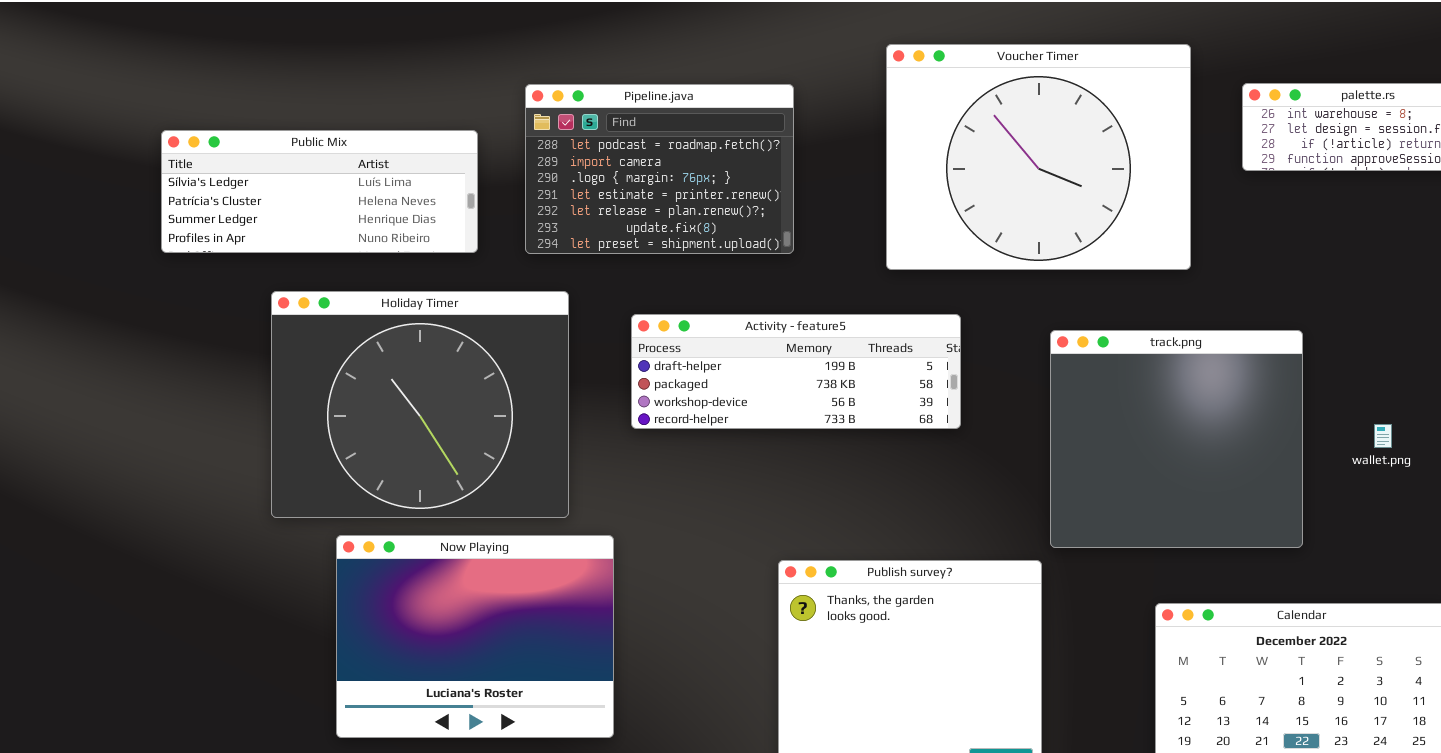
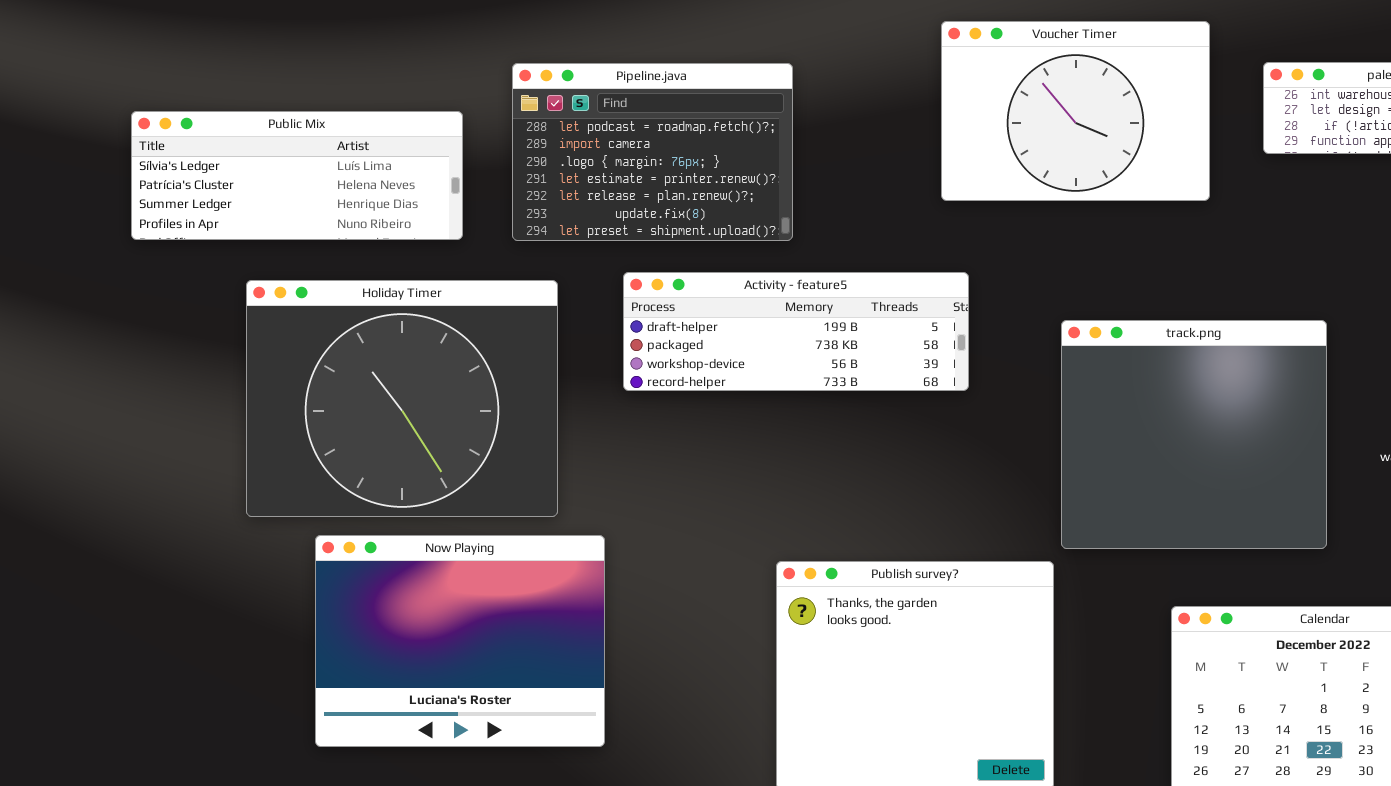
Voucher Timer: [886,44,1191,270] -> [941,21,1210,201], resized
Activity - feature5: [631,314,961,429] -> [623,272,969,391], moved

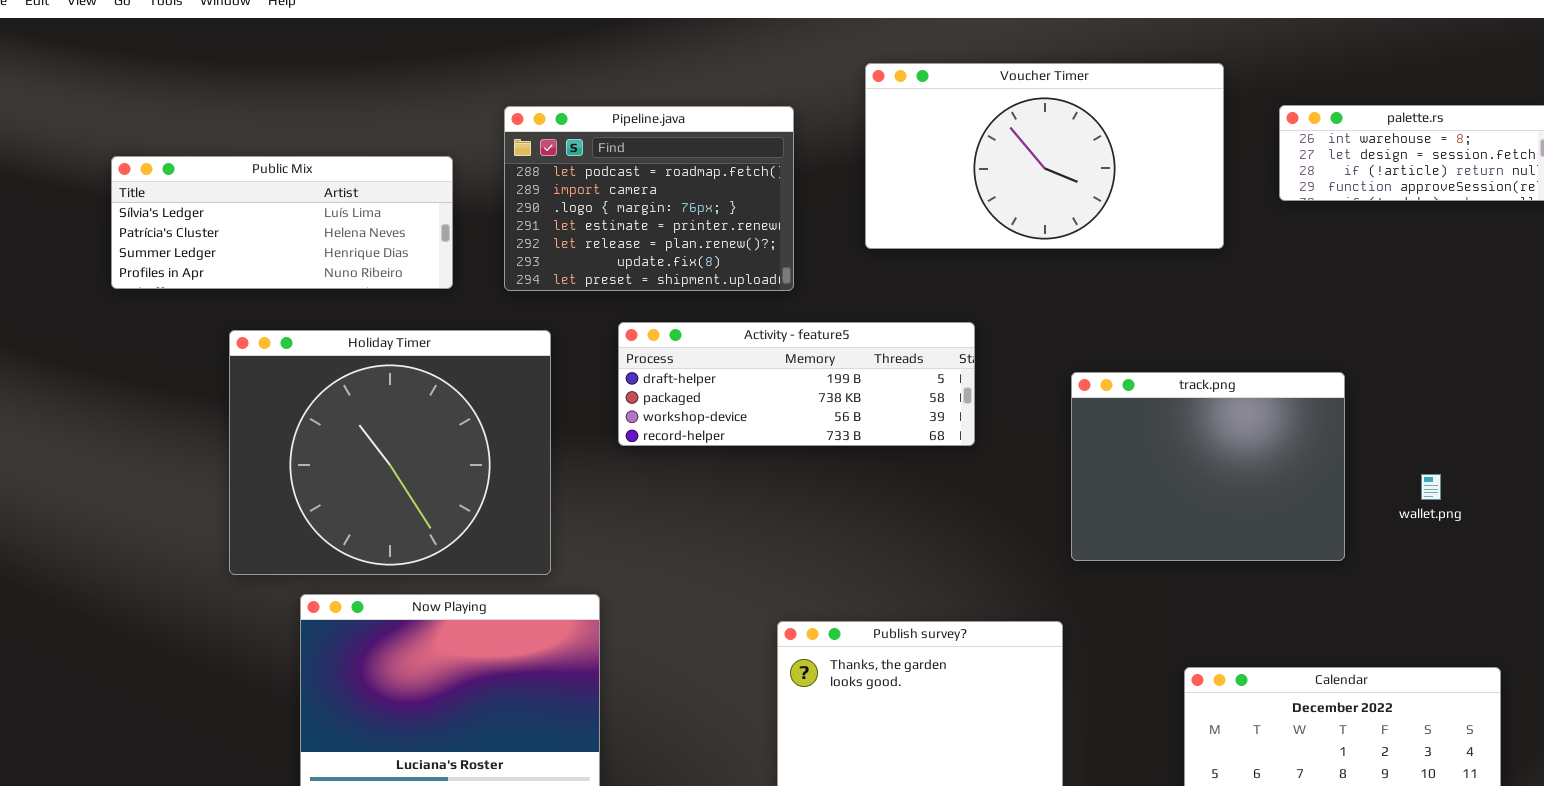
Voucher Timer: [941,21,1210,201] -> [865,63,1224,249], resized
track.png: [1061,320,1327,549] -> [1071,372,1345,561], resized

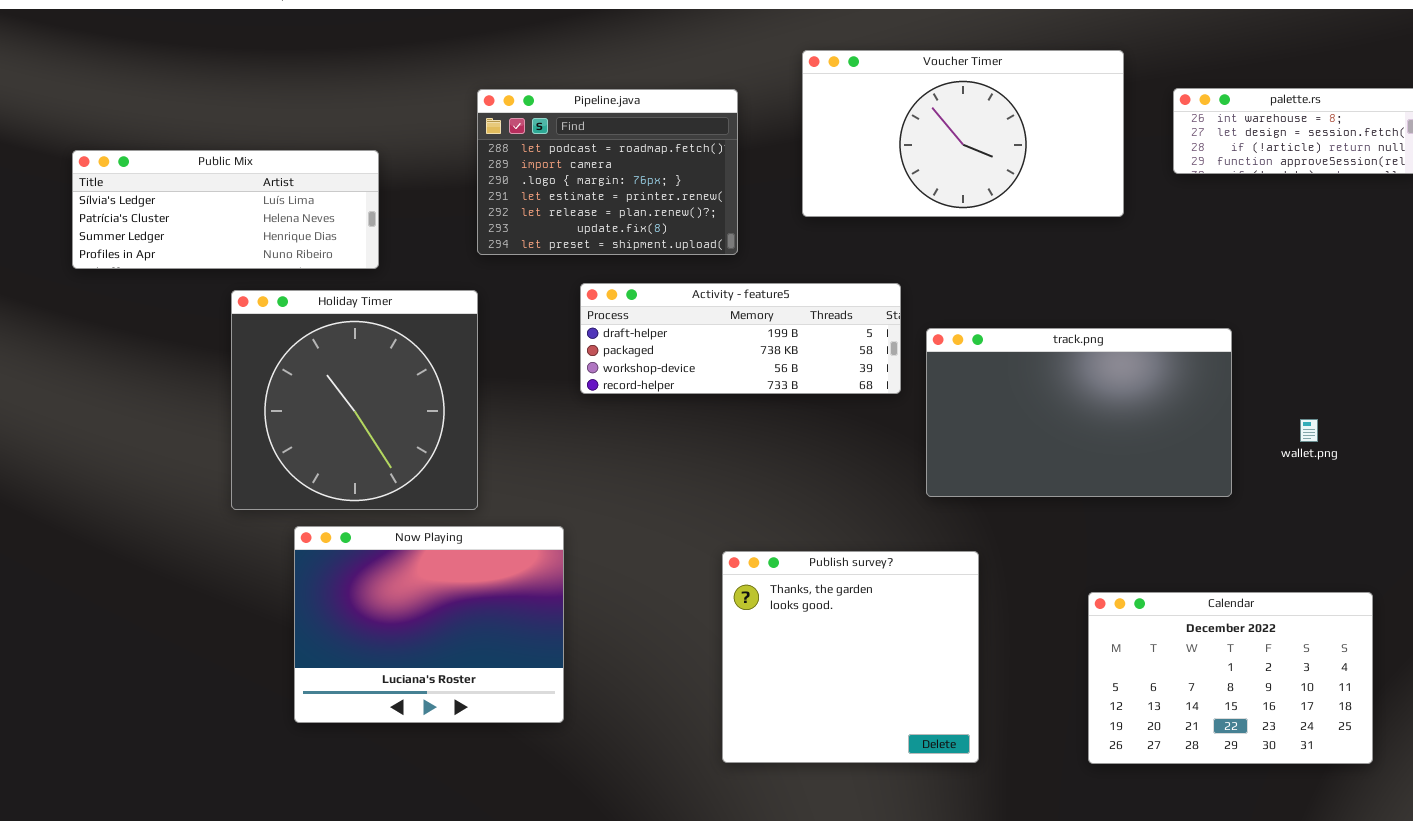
Public Mix: [111,156,453,289] -> [72,150,379,269], moved
Holiday Timer: [229,330,551,575] -> [231,290,478,510], resized
track.png: [1071,372,1345,561] -> [926,328,1232,497], resized

